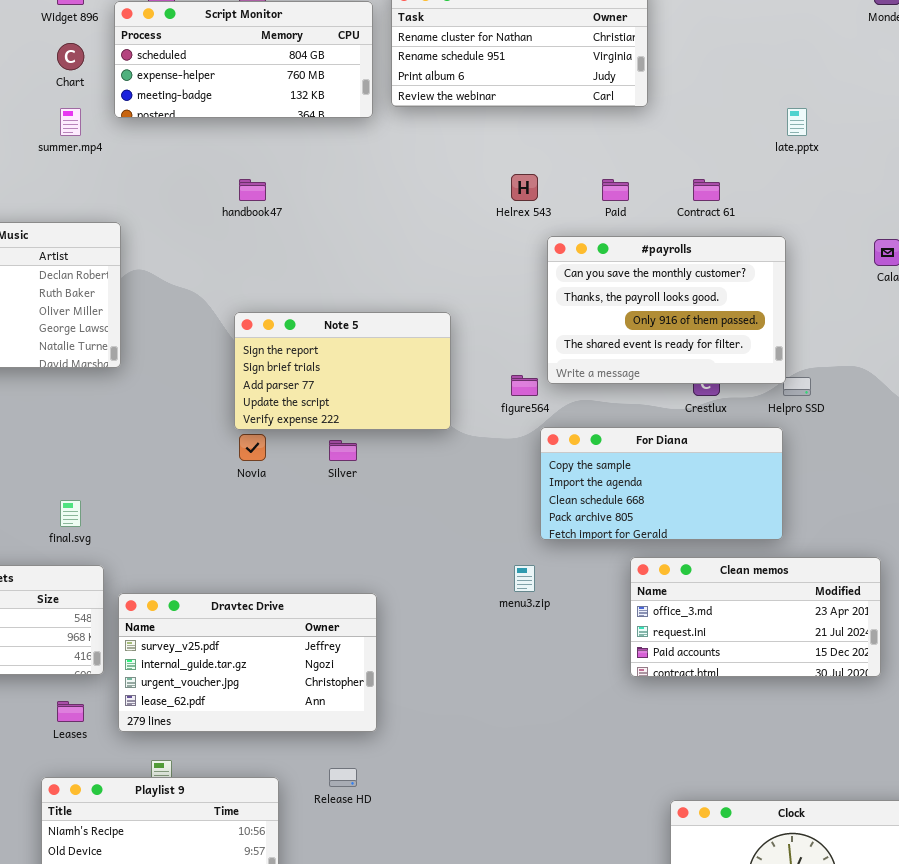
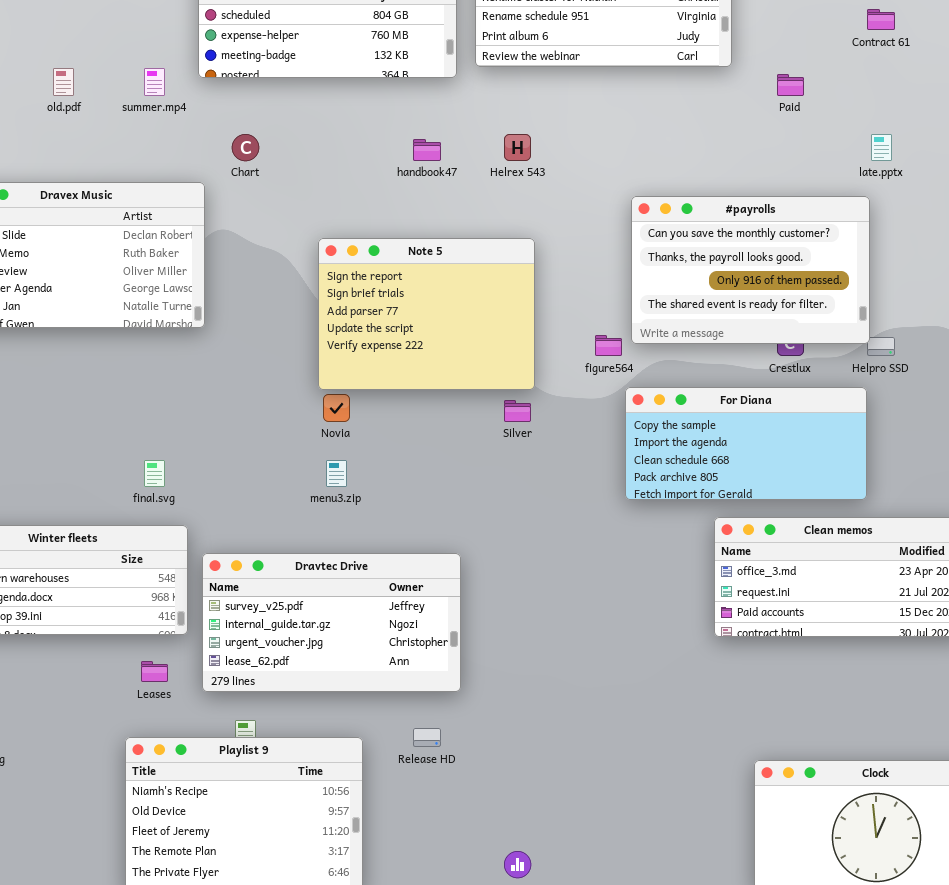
Chart: [57,43,84,70] -> [232,134,259,161], moved
late.pptx: [787,108,807,136] -> [871,134,892,161], moved
Helrex 543: [511,174,538,201] -> [504,134,531,161], moved
handbook47: [239,179,266,201] -> [413,139,441,161], moved
Paid: [602,179,629,201] -> [777,74,804,96], moved
Contract 61: [693,179,720,201] -> [867,9,895,30], moved
Note 5: [234,312,451,430] -> [318,238,535,390], resized
Silver: [329,440,357,461] -> [504,400,531,422], moved
menu3.zip: [514,565,535,592] -> [326,460,347,487], moved

